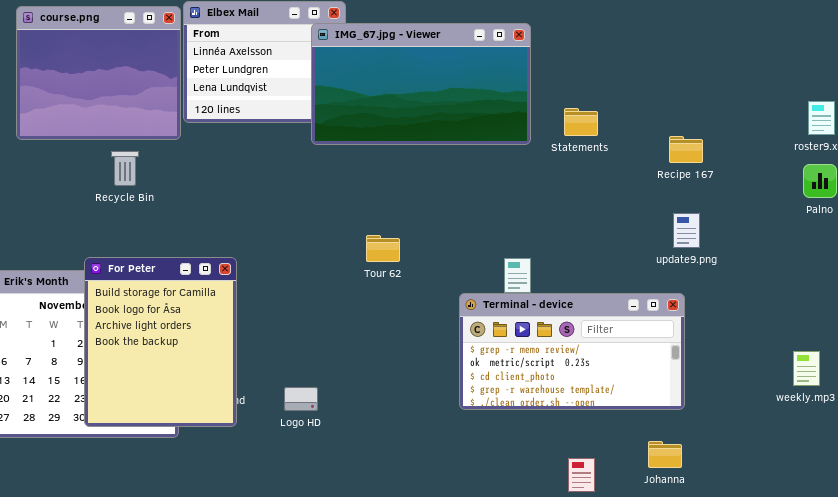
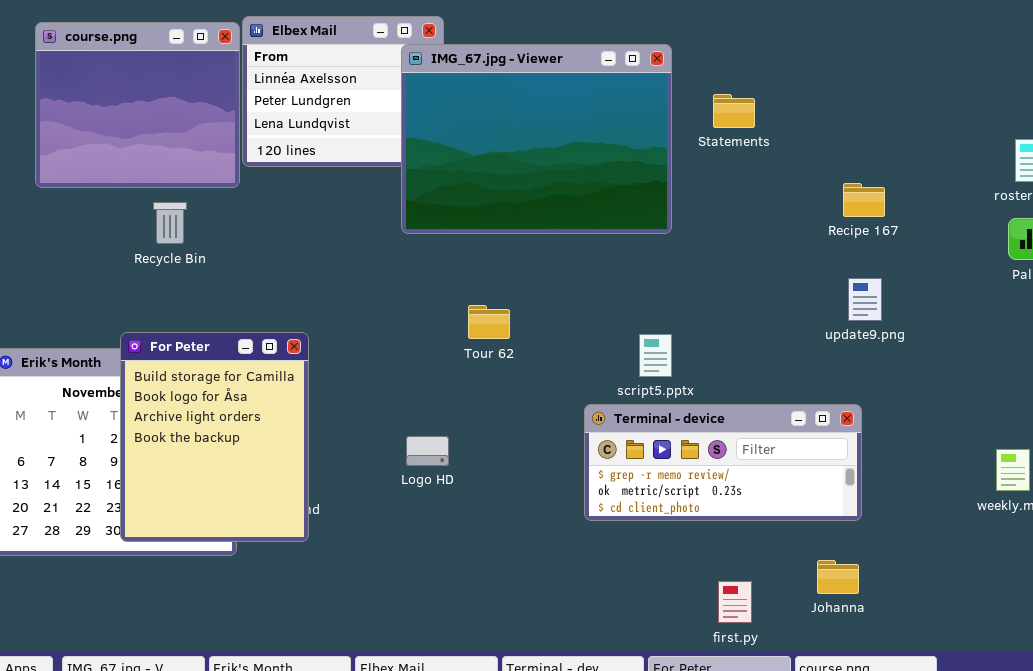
IMG_67.jpg - Viewer: [311,23,531,145] -> [401,44,672,234], resized
Statements: [564,108,598,136] -> [713,94,755,128], moved
Terminal - device: [459,293,685,410] -> [584,404,862,521], resized
Logo HD: [284,387,318,411] -> [406,436,449,466], moved

